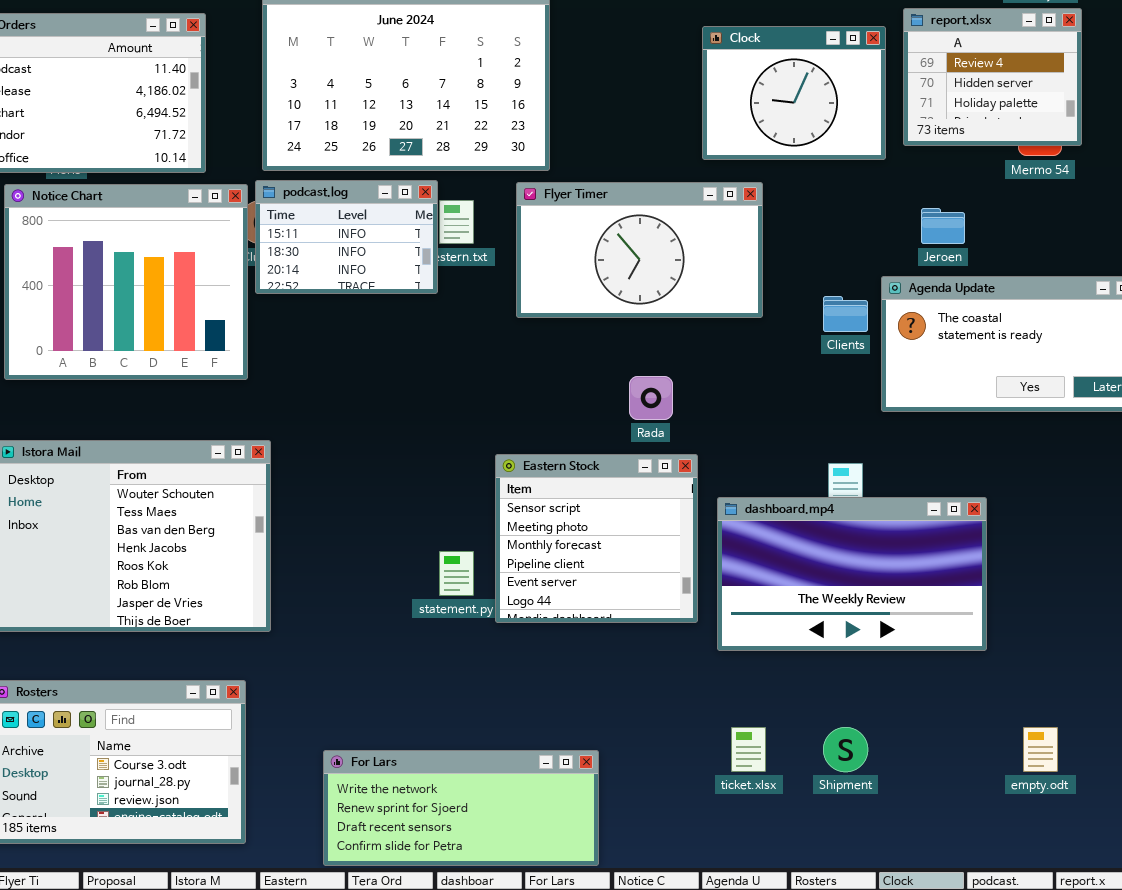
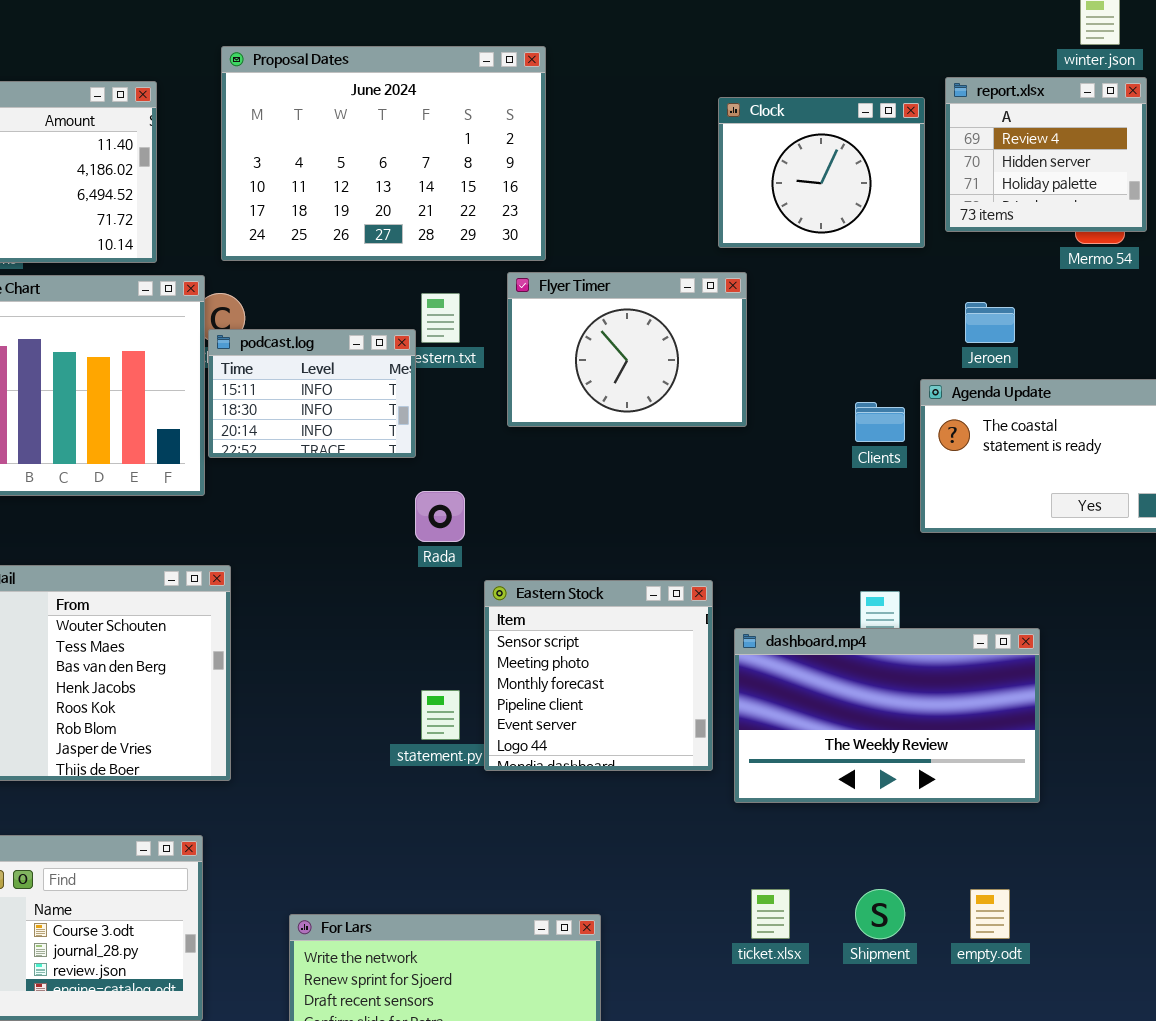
podcast.log: [255,180,438,294] -> [208,329,416,458], moved
Flyer Timer: [516,182,763,318] -> [507,272,747,427], resized
Rada: [629,376,673,420] -> [415,491,465,542], moved
empty.odt: [1023,727,1058,772] -> [970,889,1010,939], moved

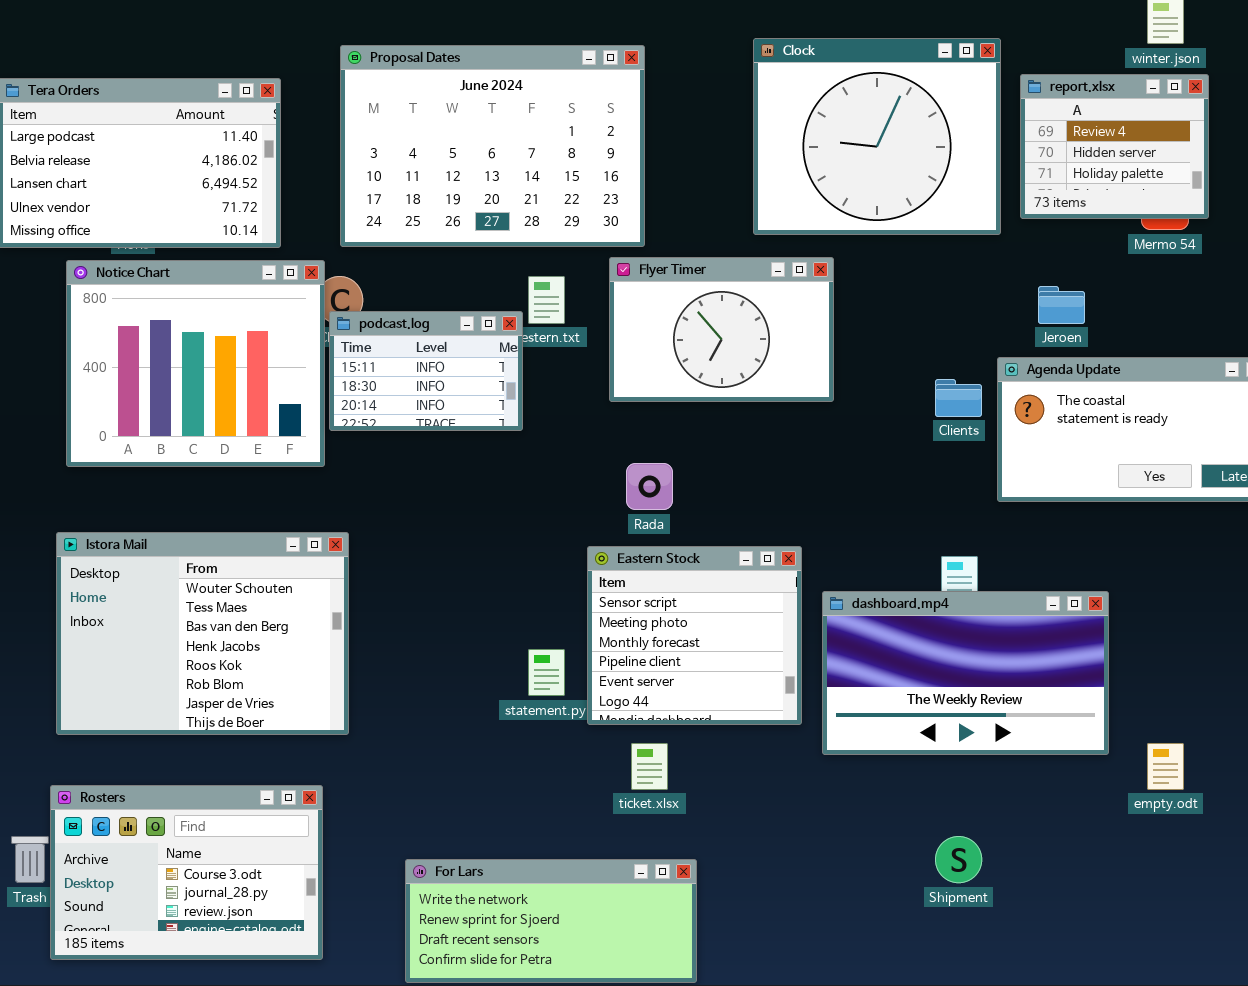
Clock: [718,97,925,248] -> [753,38,1001,235], resized
Rada: [415,491,465,542] -> [626,463,673,510], moved
ticket.xlsx: [751,889,790,939] -> [631,743,668,790], moved
empty.odt: [970,889,1010,939] -> [1147,743,1184,790], moved

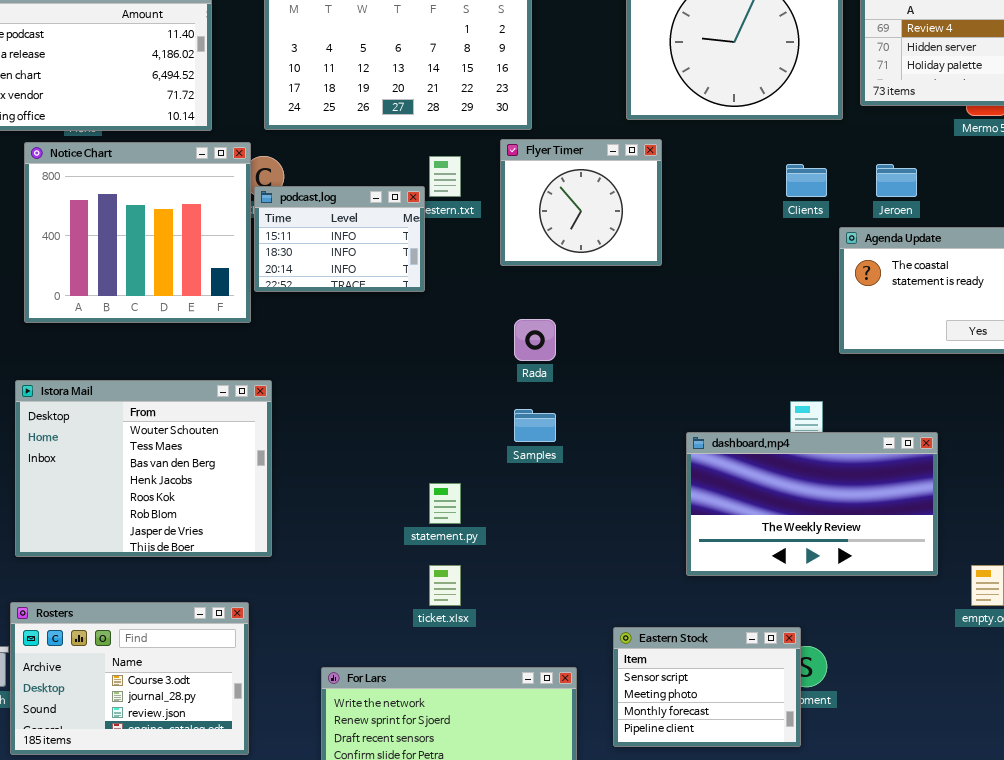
Flyer Timer: [609,257,834,402] -> [500,139,662,266], resized
Clients: [935,379,982,417] -> [786,164,827,197], moved
Eastern Stock: [587,546,802,725] -> [613,627,801,747], moved, resized
ticket.xlsx: [631,743,668,790] -> [429,565,461,606], moved

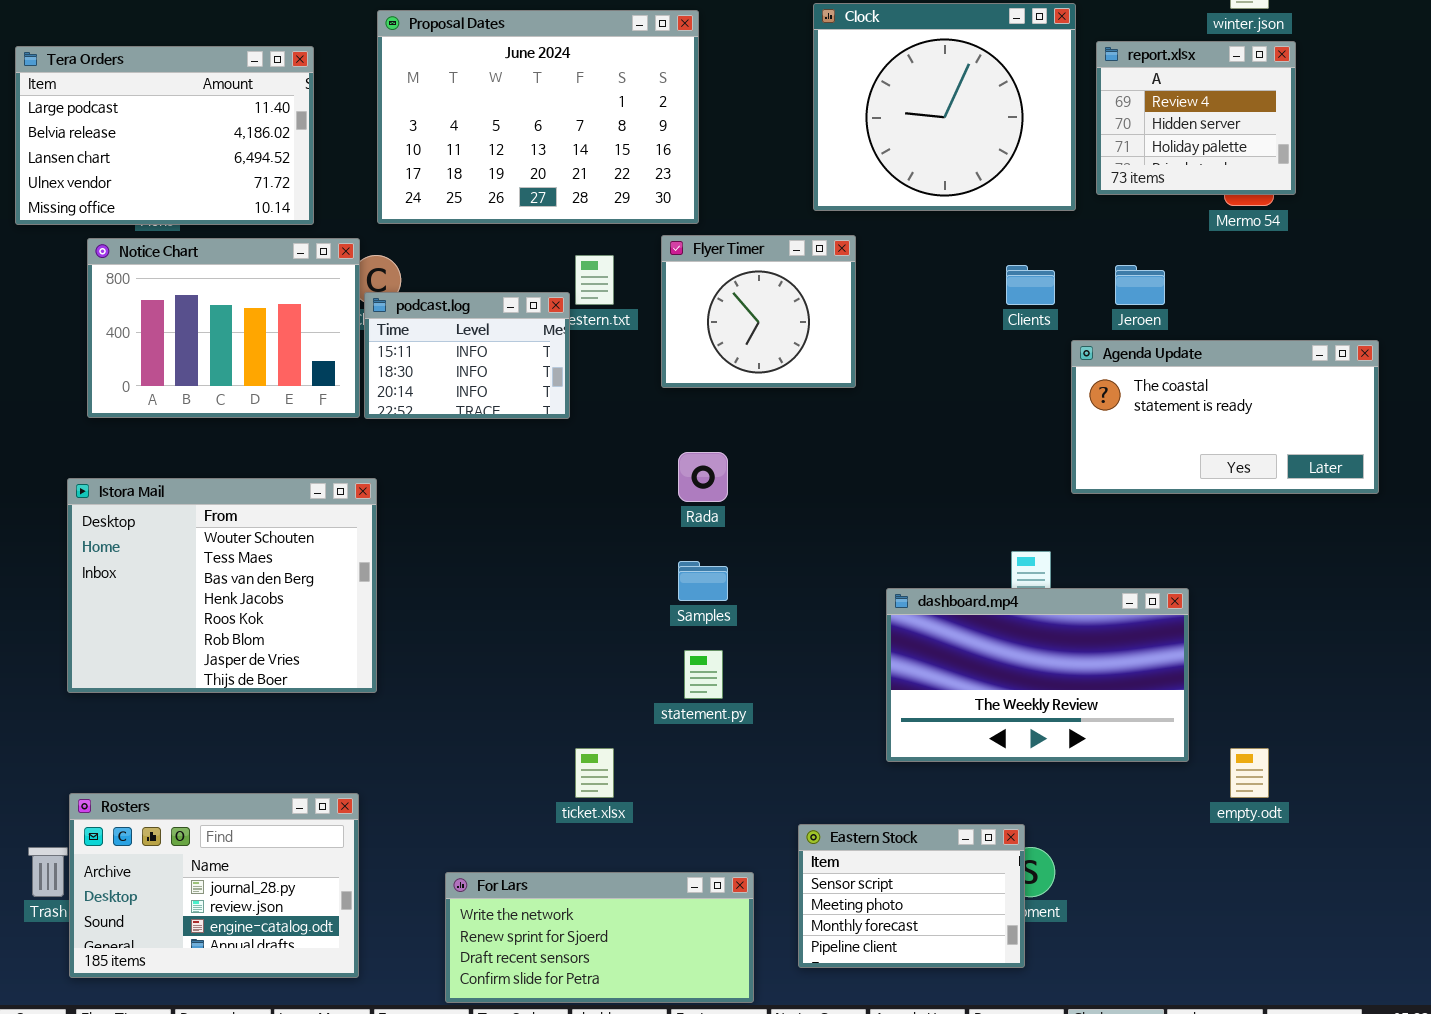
Notice Chart: [24,142,251,323] -> [87,238,360,418], resized
Istora Mail: [15,380,272,557] -> [67,478,377,693], moved
statement.py: [429,483,461,524] -> [684,650,723,699], moved
Rosters: [10,602,249,755] -> [69,793,359,978], scrolled down 1 row

